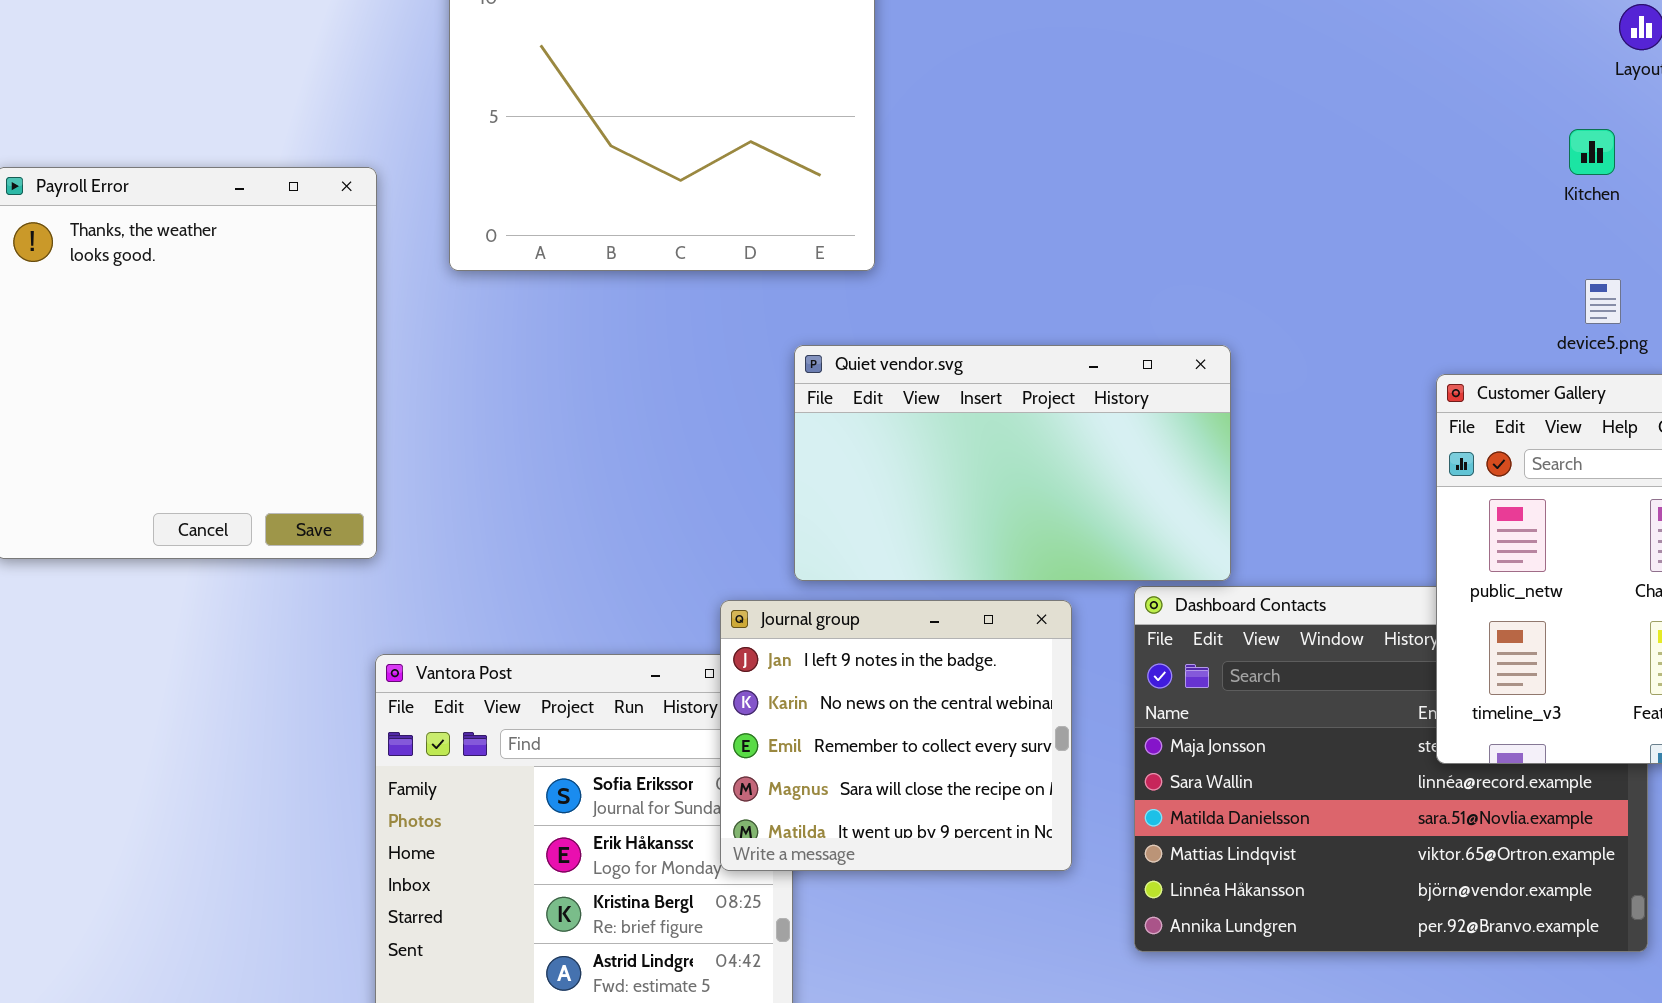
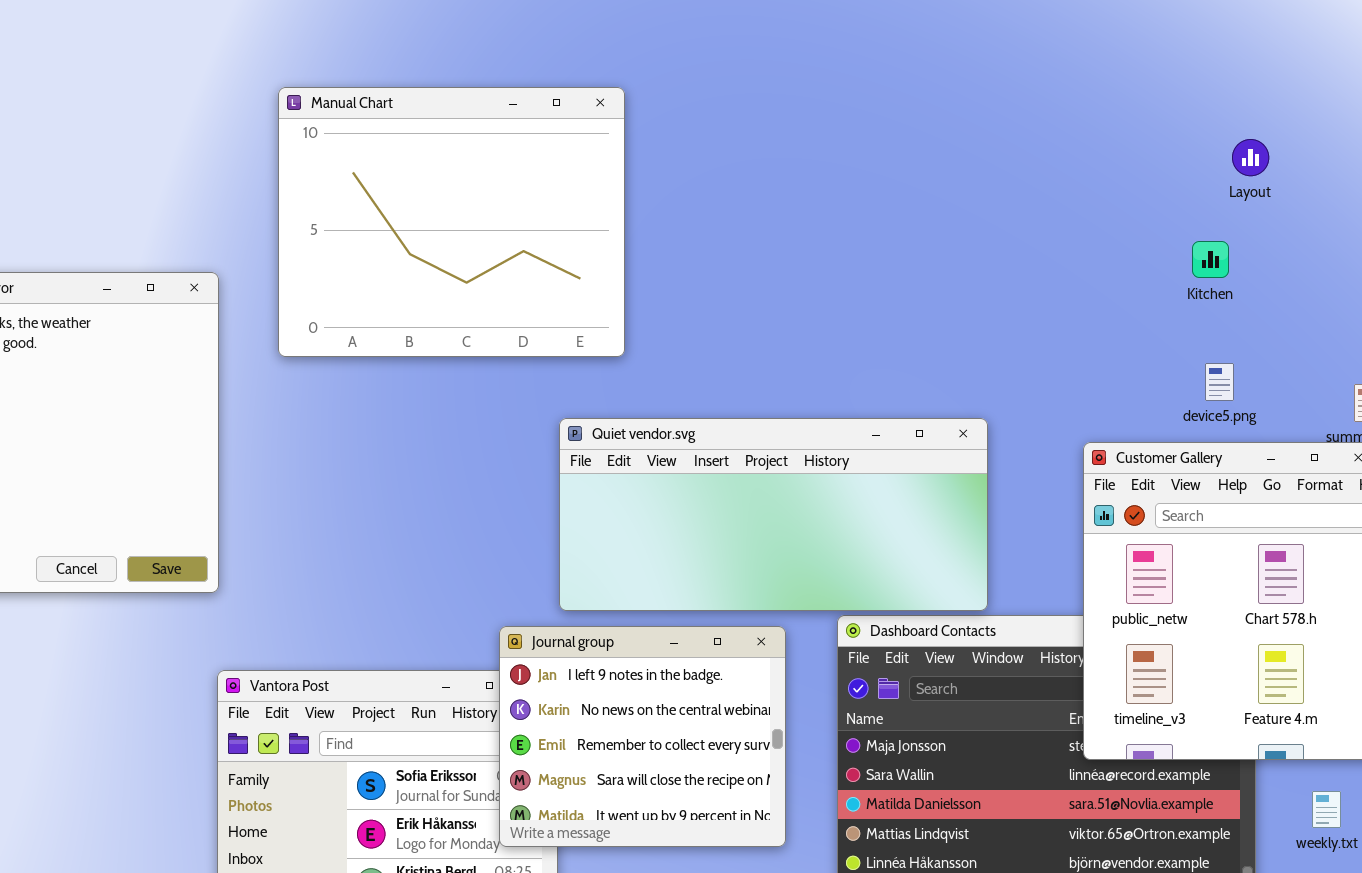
Quiet vendor.svg: [794,345,1231,581] -> [559,418,988,611], resized

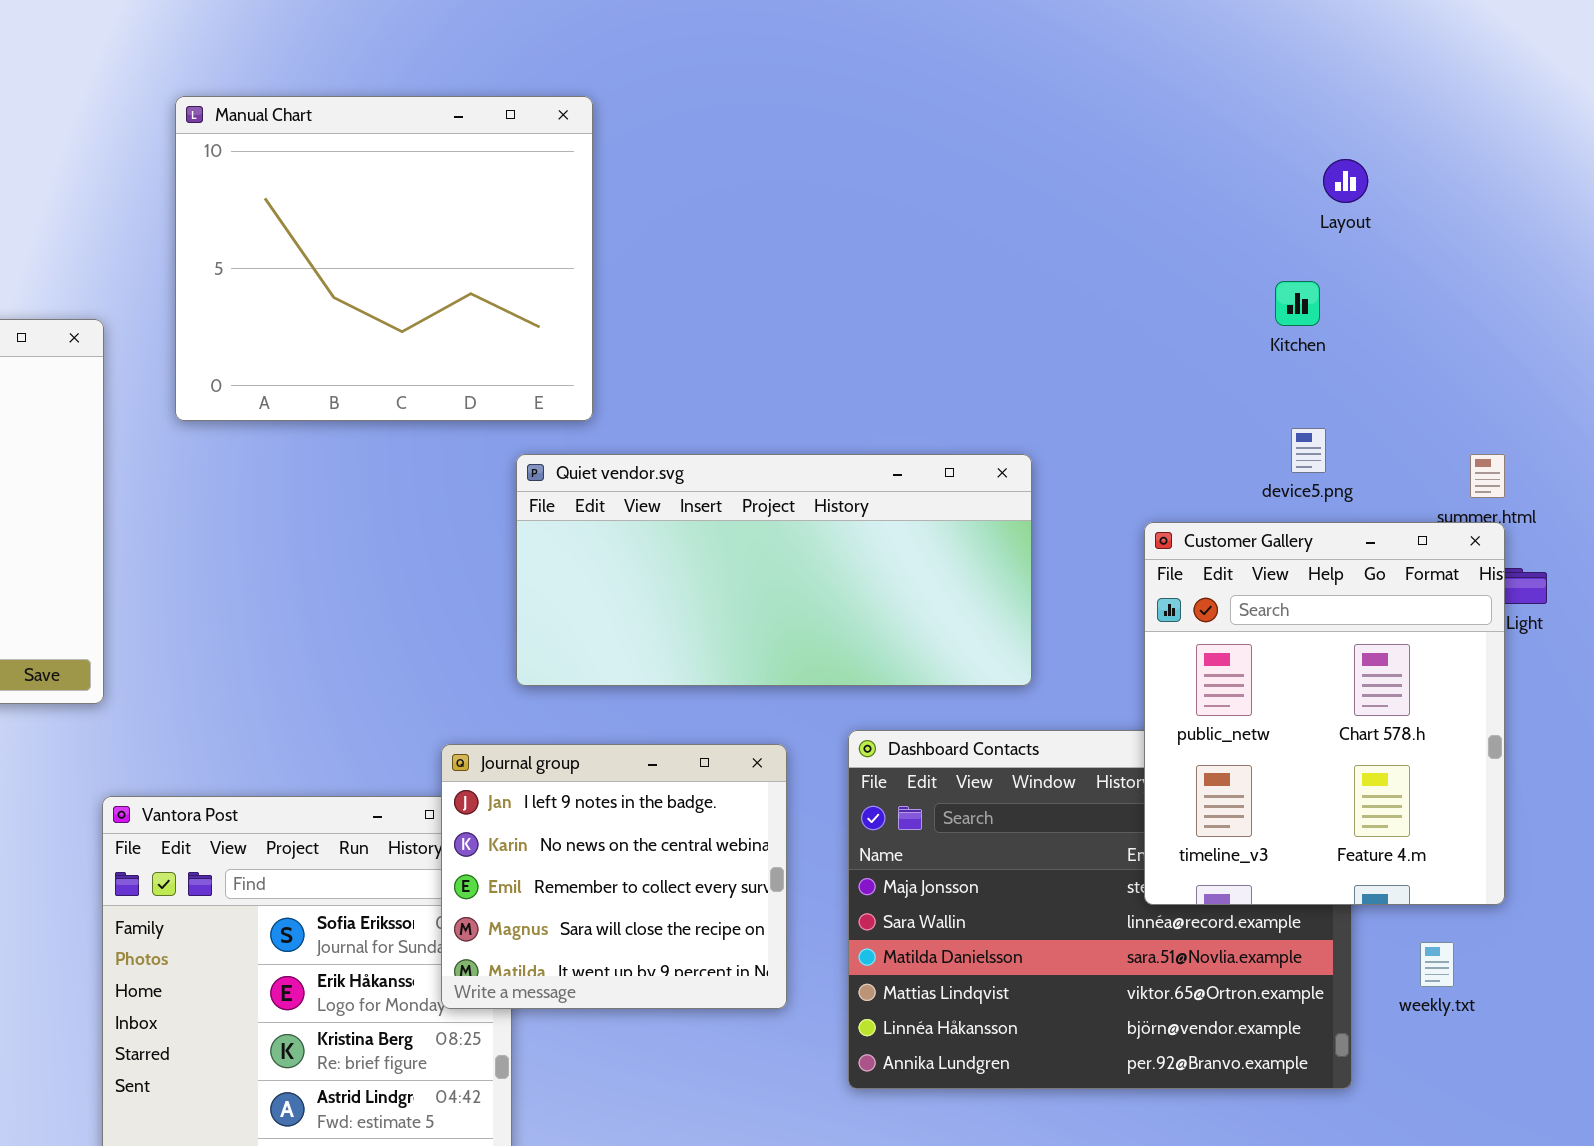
Quiet vendor.svg: [559,418,988,611] -> [516,454,1032,686], moved

